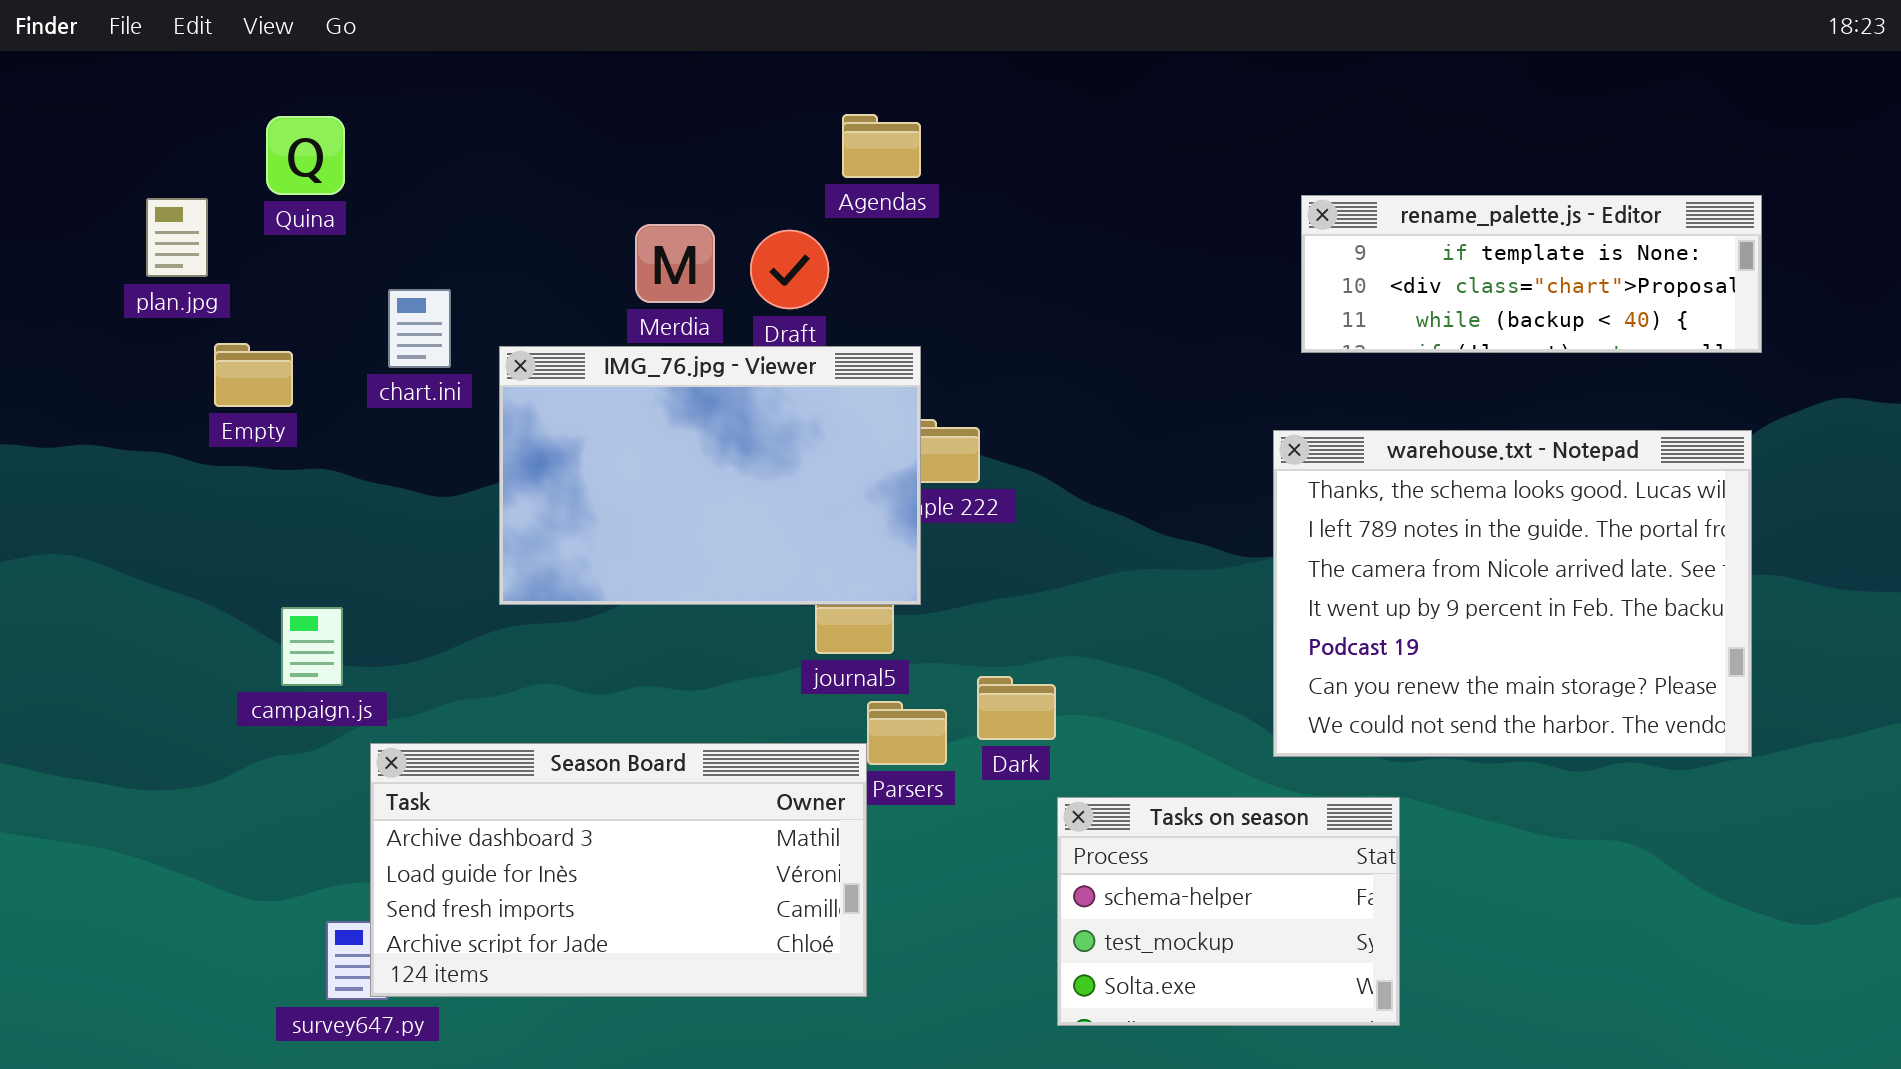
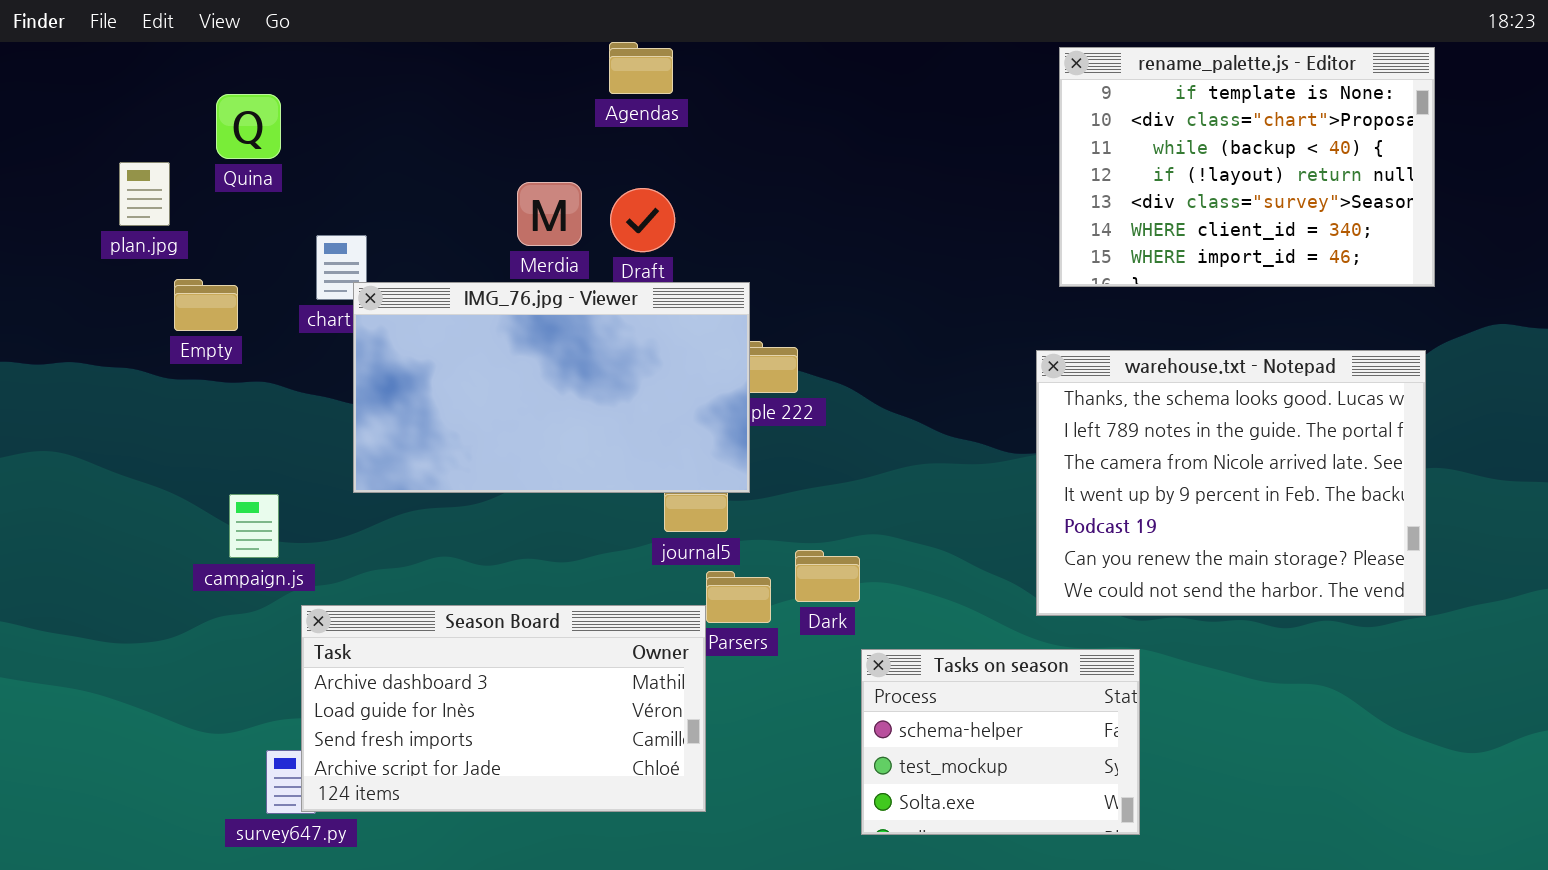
Agendas: [842,114,921,178] -> [609,42,673,94], moved
rename_palette.js - Editor: [1301,195,1762,353] -> [1059,47,1435,287], resized
IMG_76.jpg - Viewer: [499,346,921,605] -> [353,282,750,493], resized

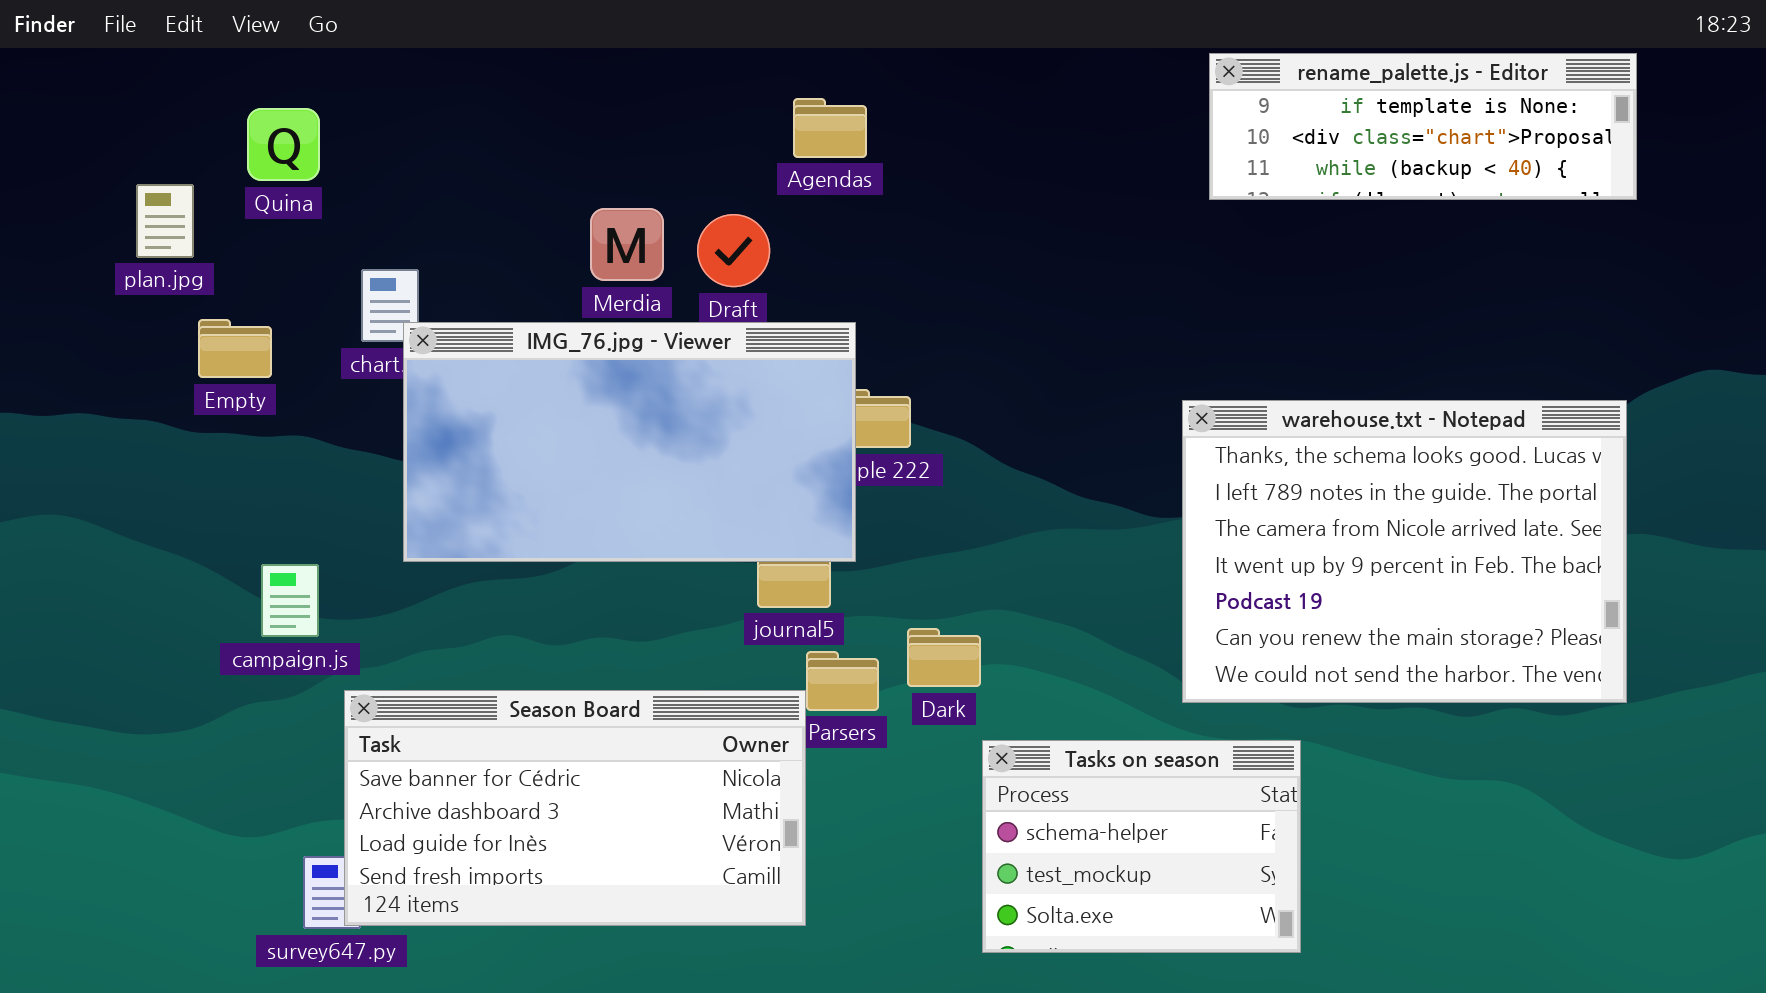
Agendas: [609,42,673,94] -> [793,98,867,158], moved
rename_palette.js - Editor: [1059,47,1435,287] -> [1209,53,1637,200], resized
Season Board: [301,605,706,812] -> [344,690,806,926], scrolled up 1 row

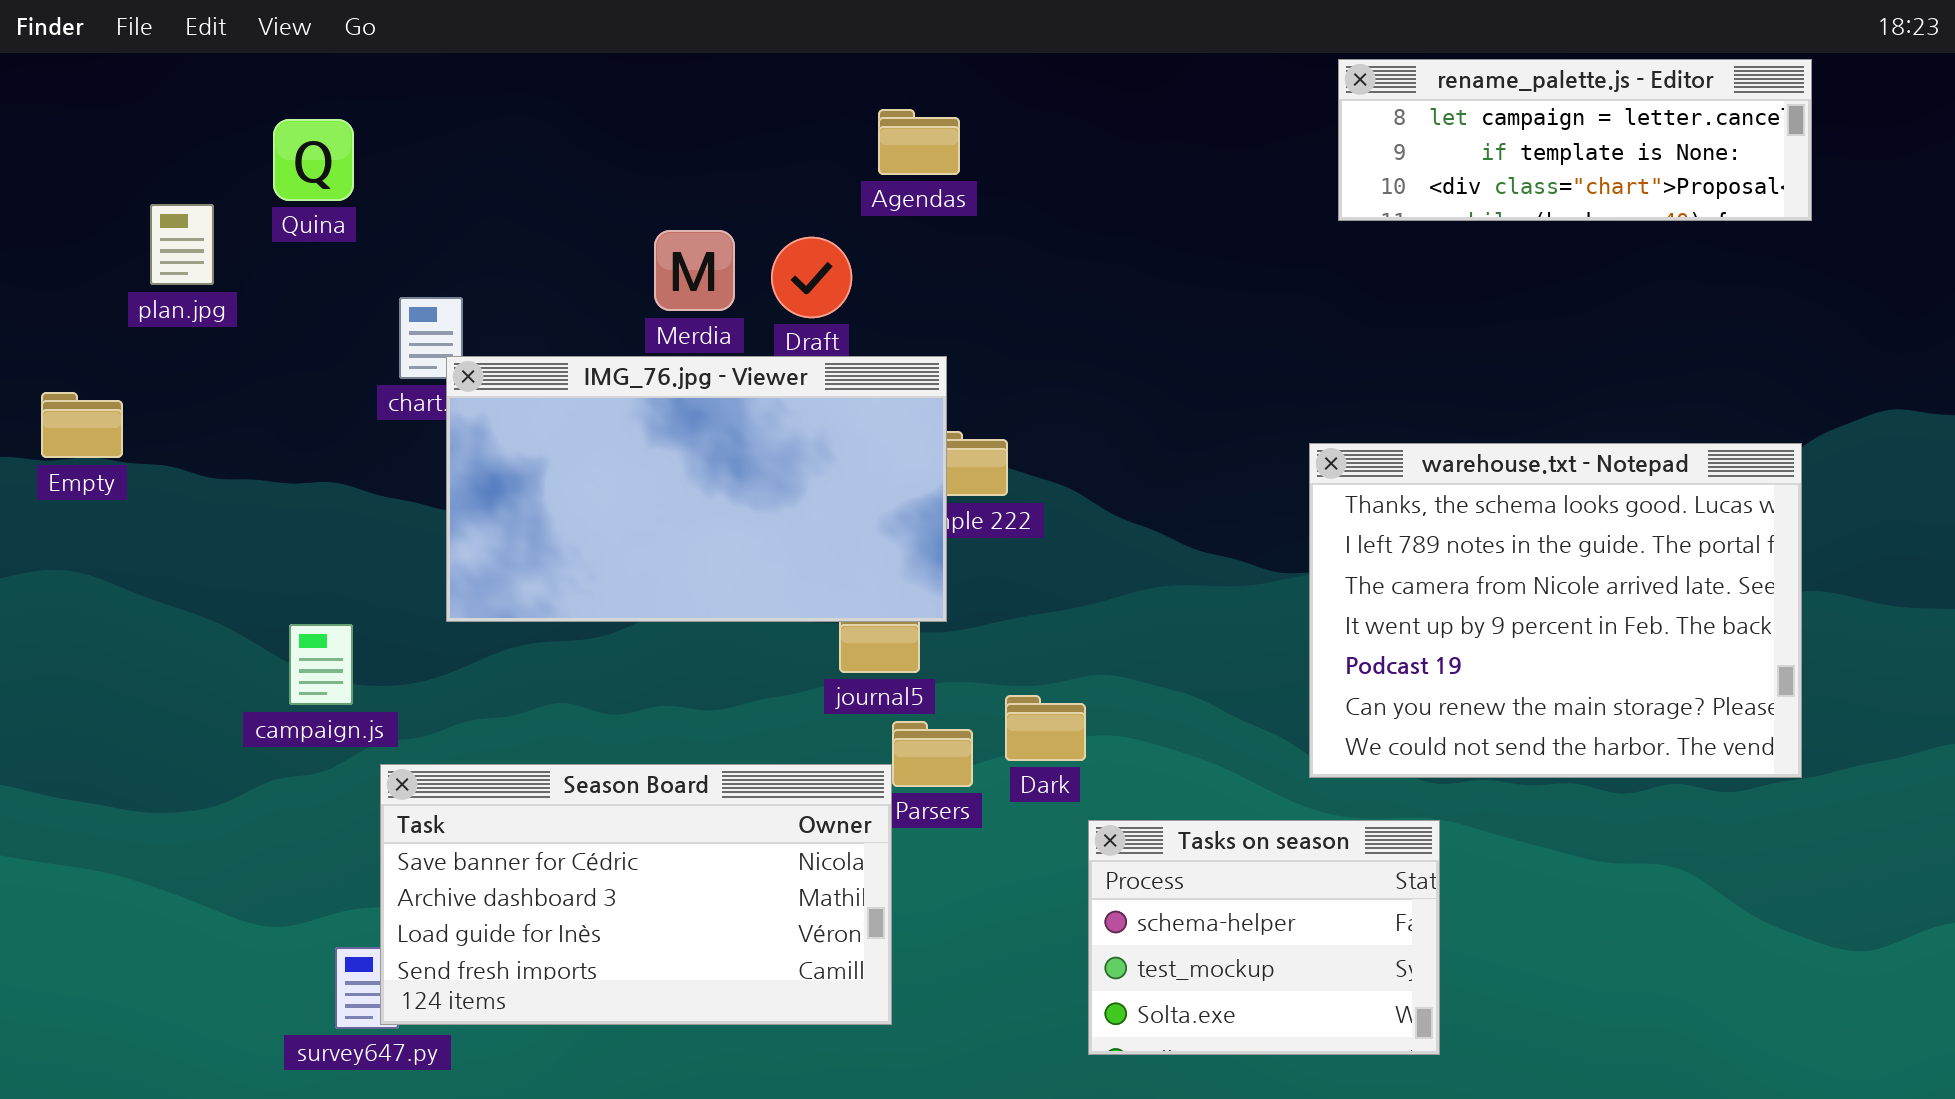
rename_palette.js - Editor: [1209,53,1637,200] -> [1338,59,1812,221], scrolled up 1 row
Empty: [198,319,272,378] -> [41,392,123,458], moved

